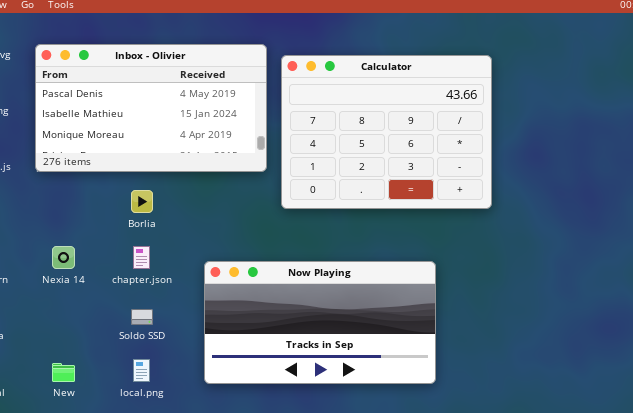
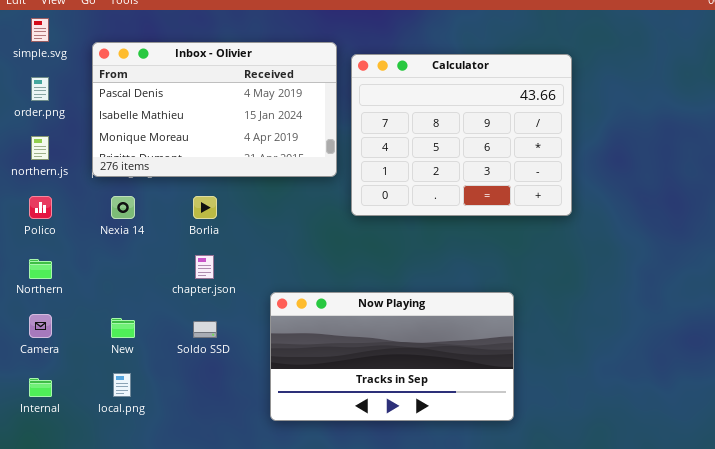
Nexia 14: [52,246,75,269] -> [111,196,135,219], moved
Now Playing: [204,261,436,384] -> [270,292,514,421], moved
local.png: [133,359,150,382] -> [113,373,131,397], moved
New: [52,363,75,382] -> [111,318,135,338], moved

